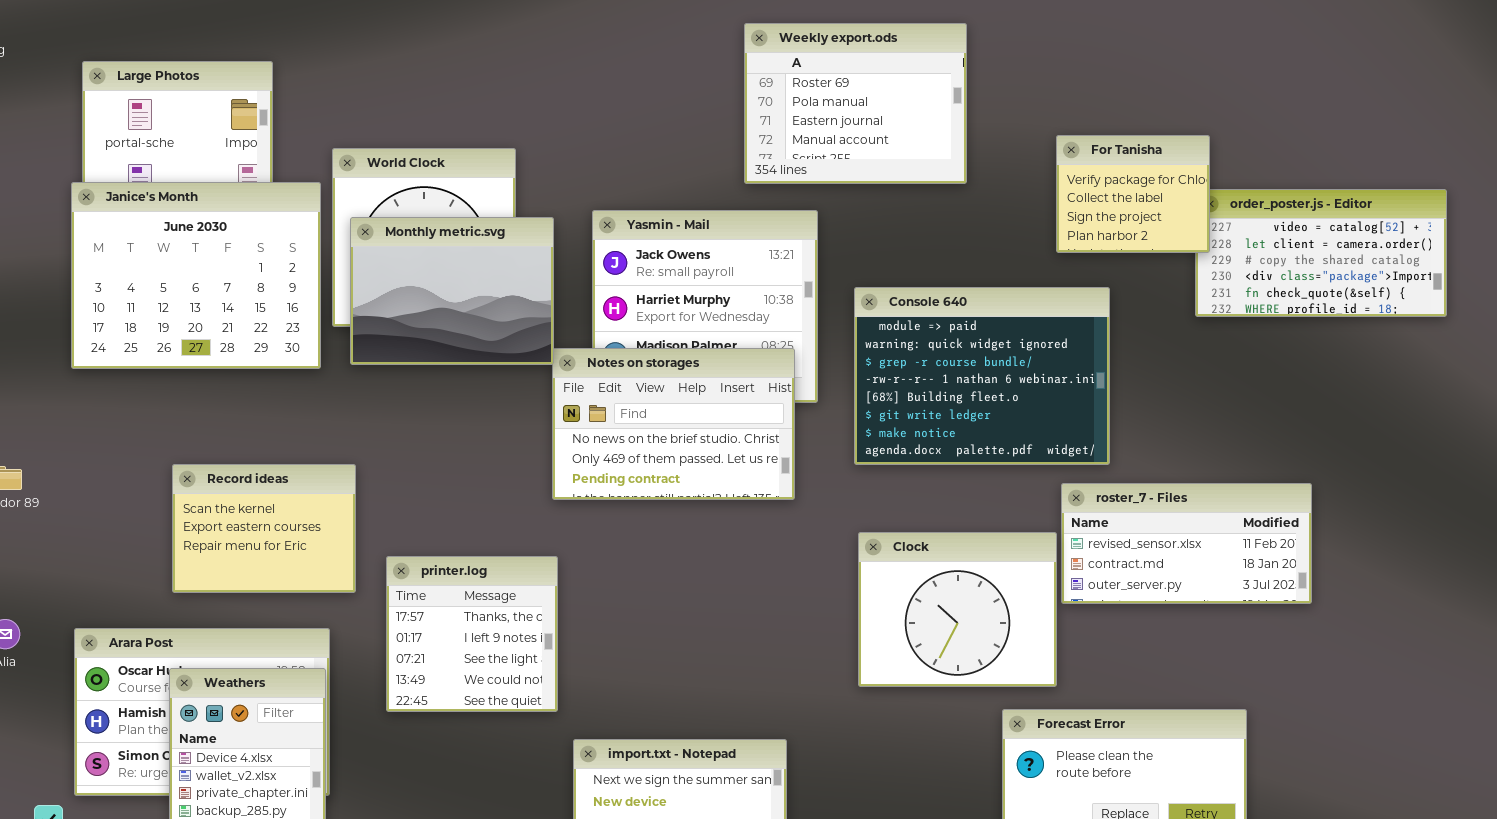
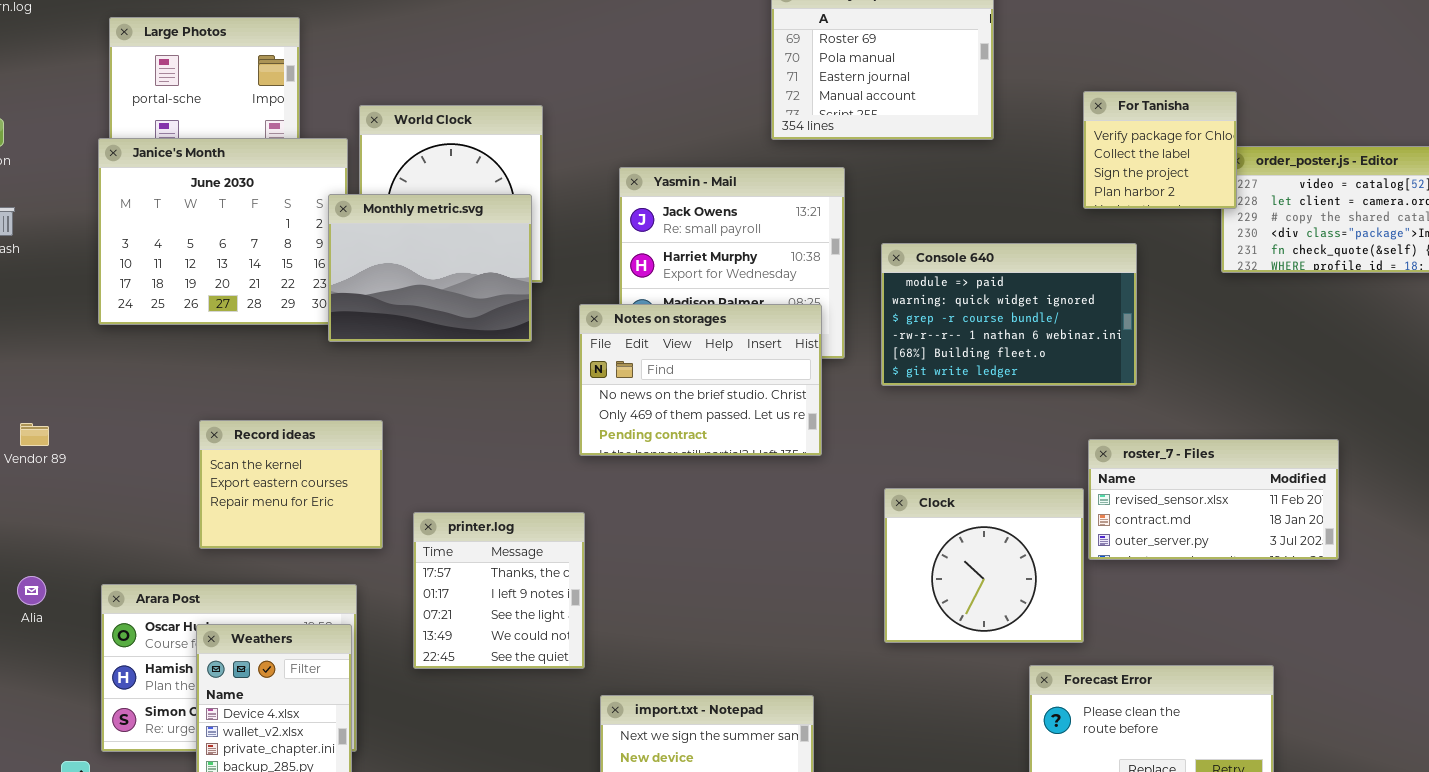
Monthly metric.svg: [350,217,554,365] -> [328,194,532,342], moved
Console 640: [854,287,1110,465] -> [881,243,1137,386], resized

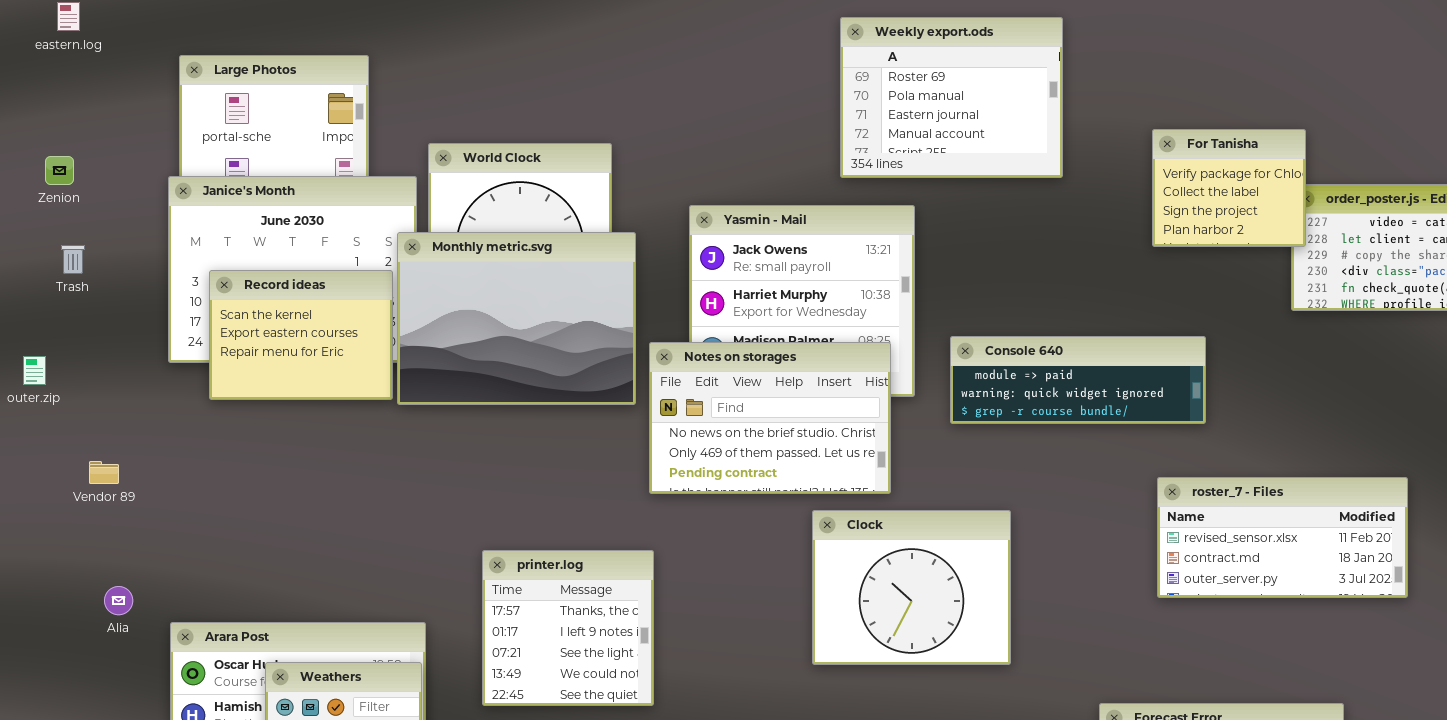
Monthly metric.svg: [328,194,532,342] -> [397,232,636,405], resized
Console 640: [881,243,1137,386] -> [950,336,1206,424], resized
Record ideas: [199,420,383,549] -> [209,270,393,400], moved
Clock: [884,488,1084,643] -> [812,510,1011,665], moved
Alia: [17,576,46,605] -> [104,586,133,615], moved

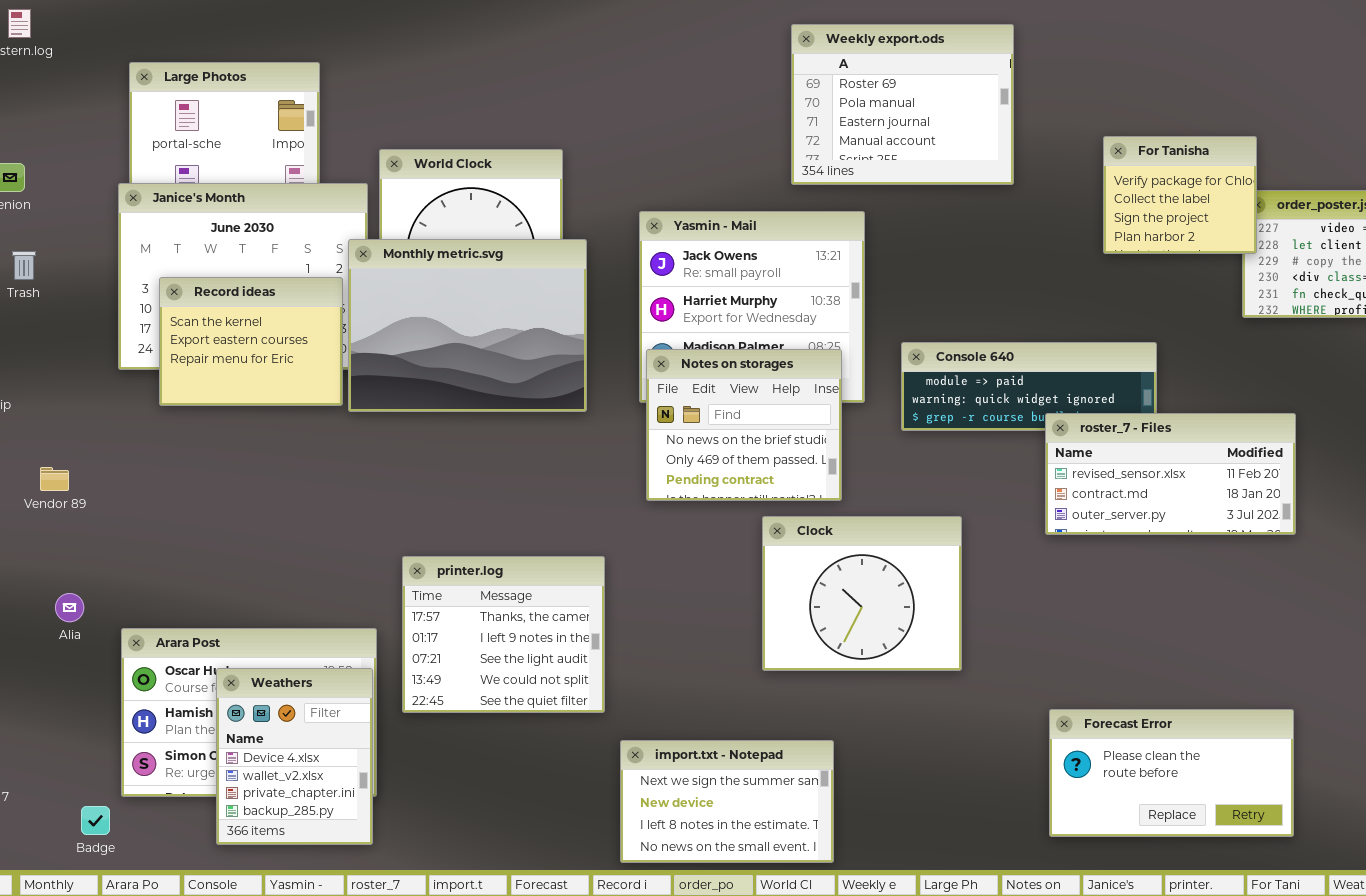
Notes on storages: [649,342,891,494] -> [646,349,842,501], resized
roster_7 - Files: [1157,477,1408,598] -> [1045,413,1296,535], moved
printer.log: [482,550,654,706] -> [402,556,605,713], resized

